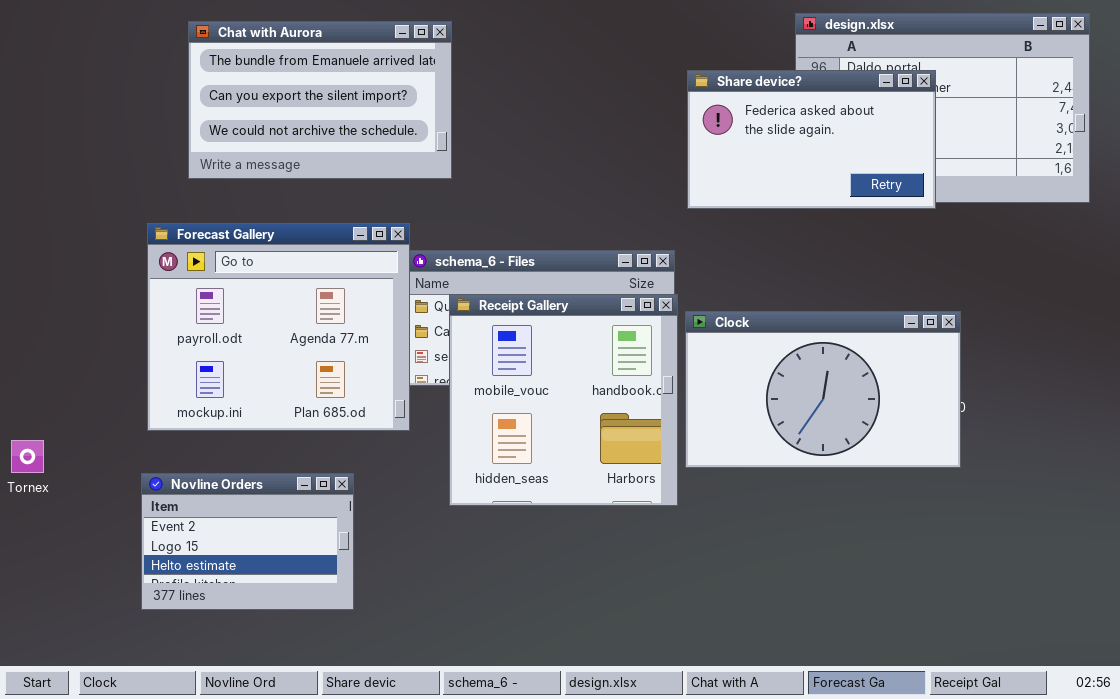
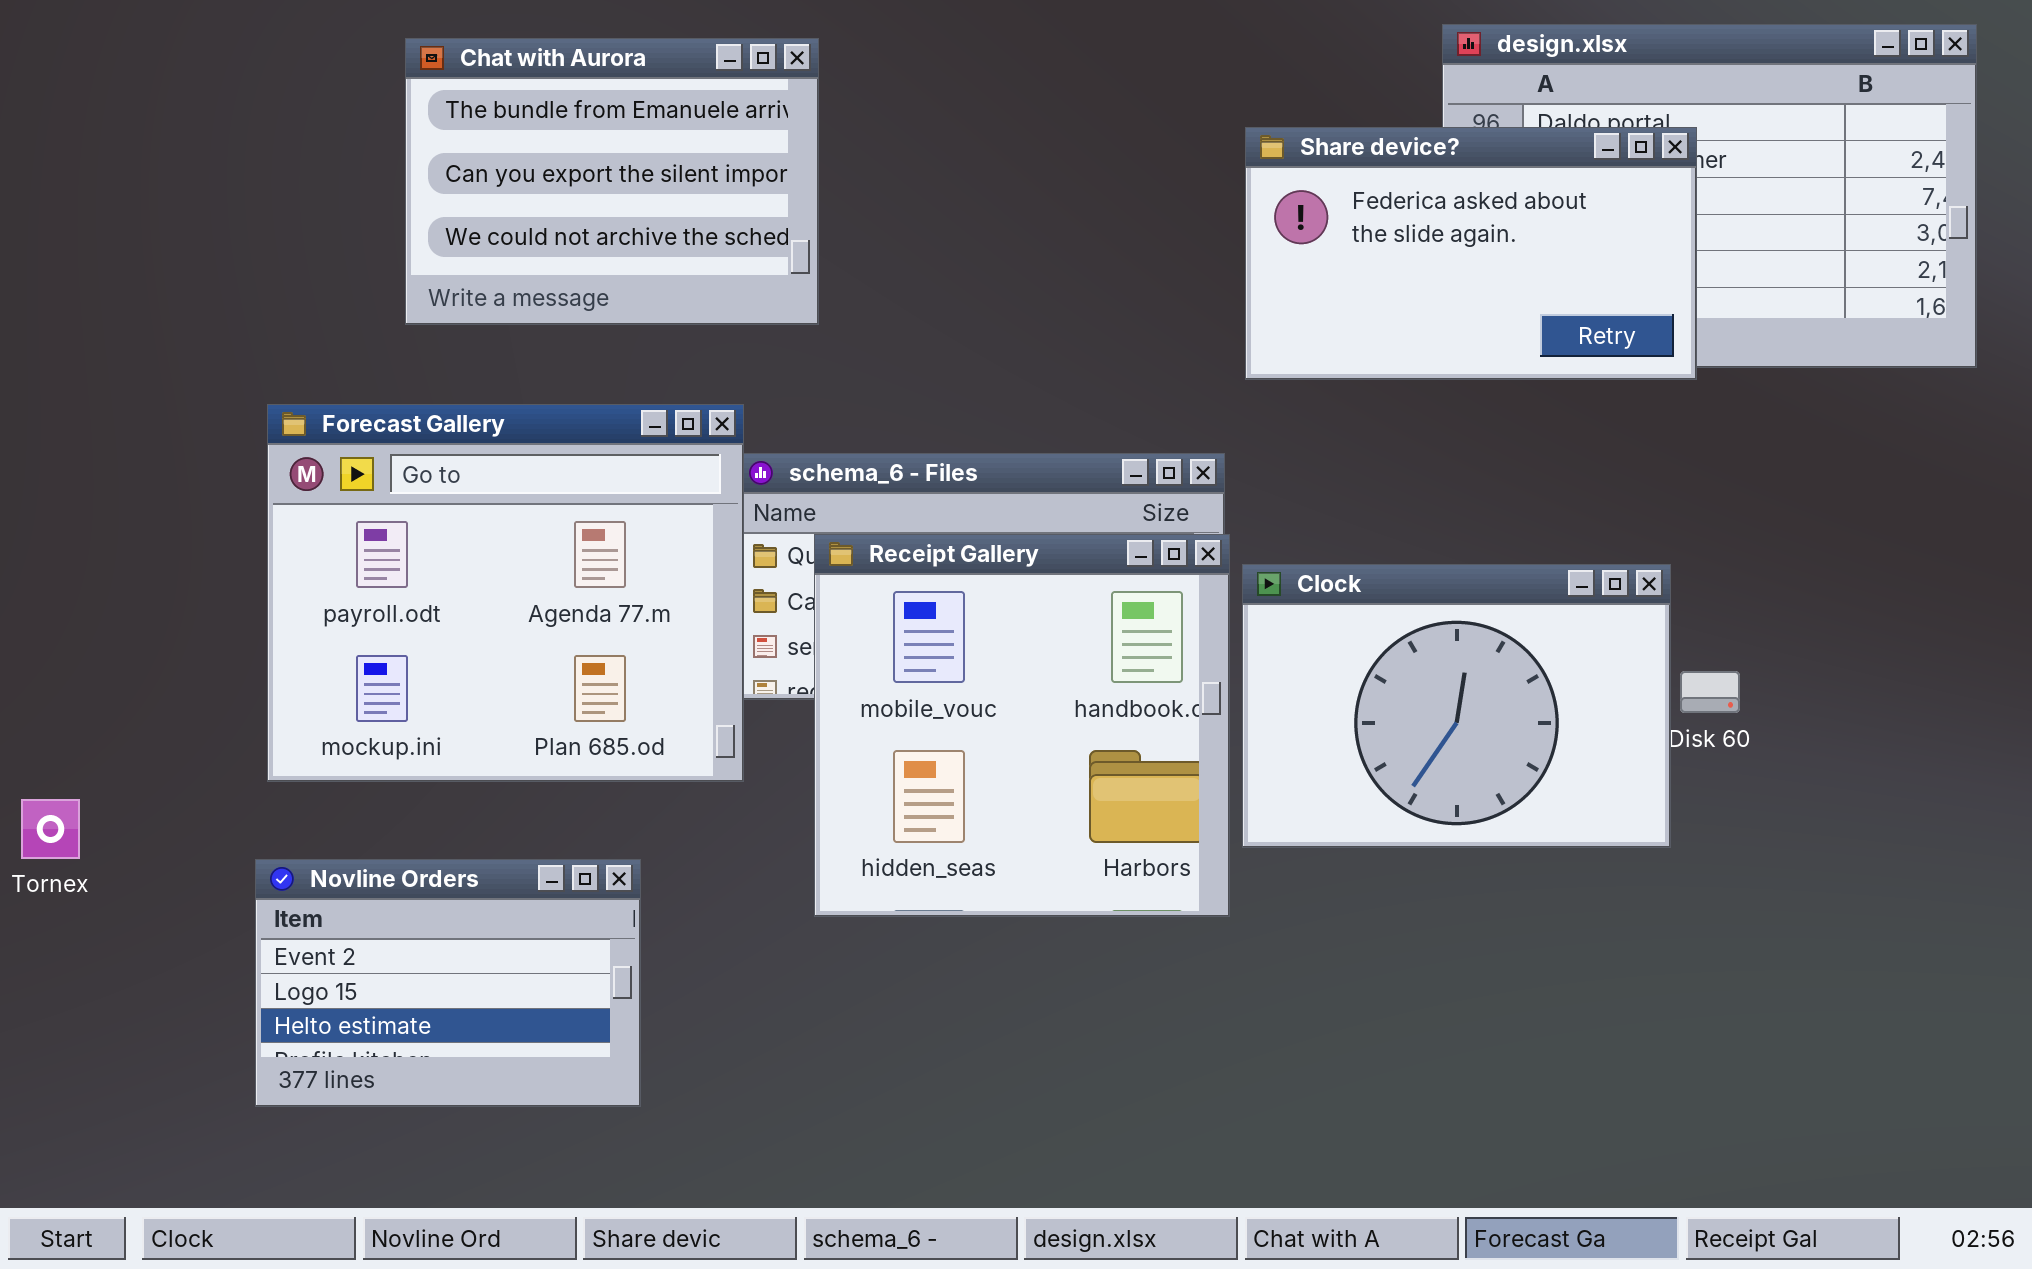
Chat with Aurora: [188,21,452,179] -> [405,38,819,325], resized
Clock: [685,311,961,468] -> [1242,564,1671,848], resized

